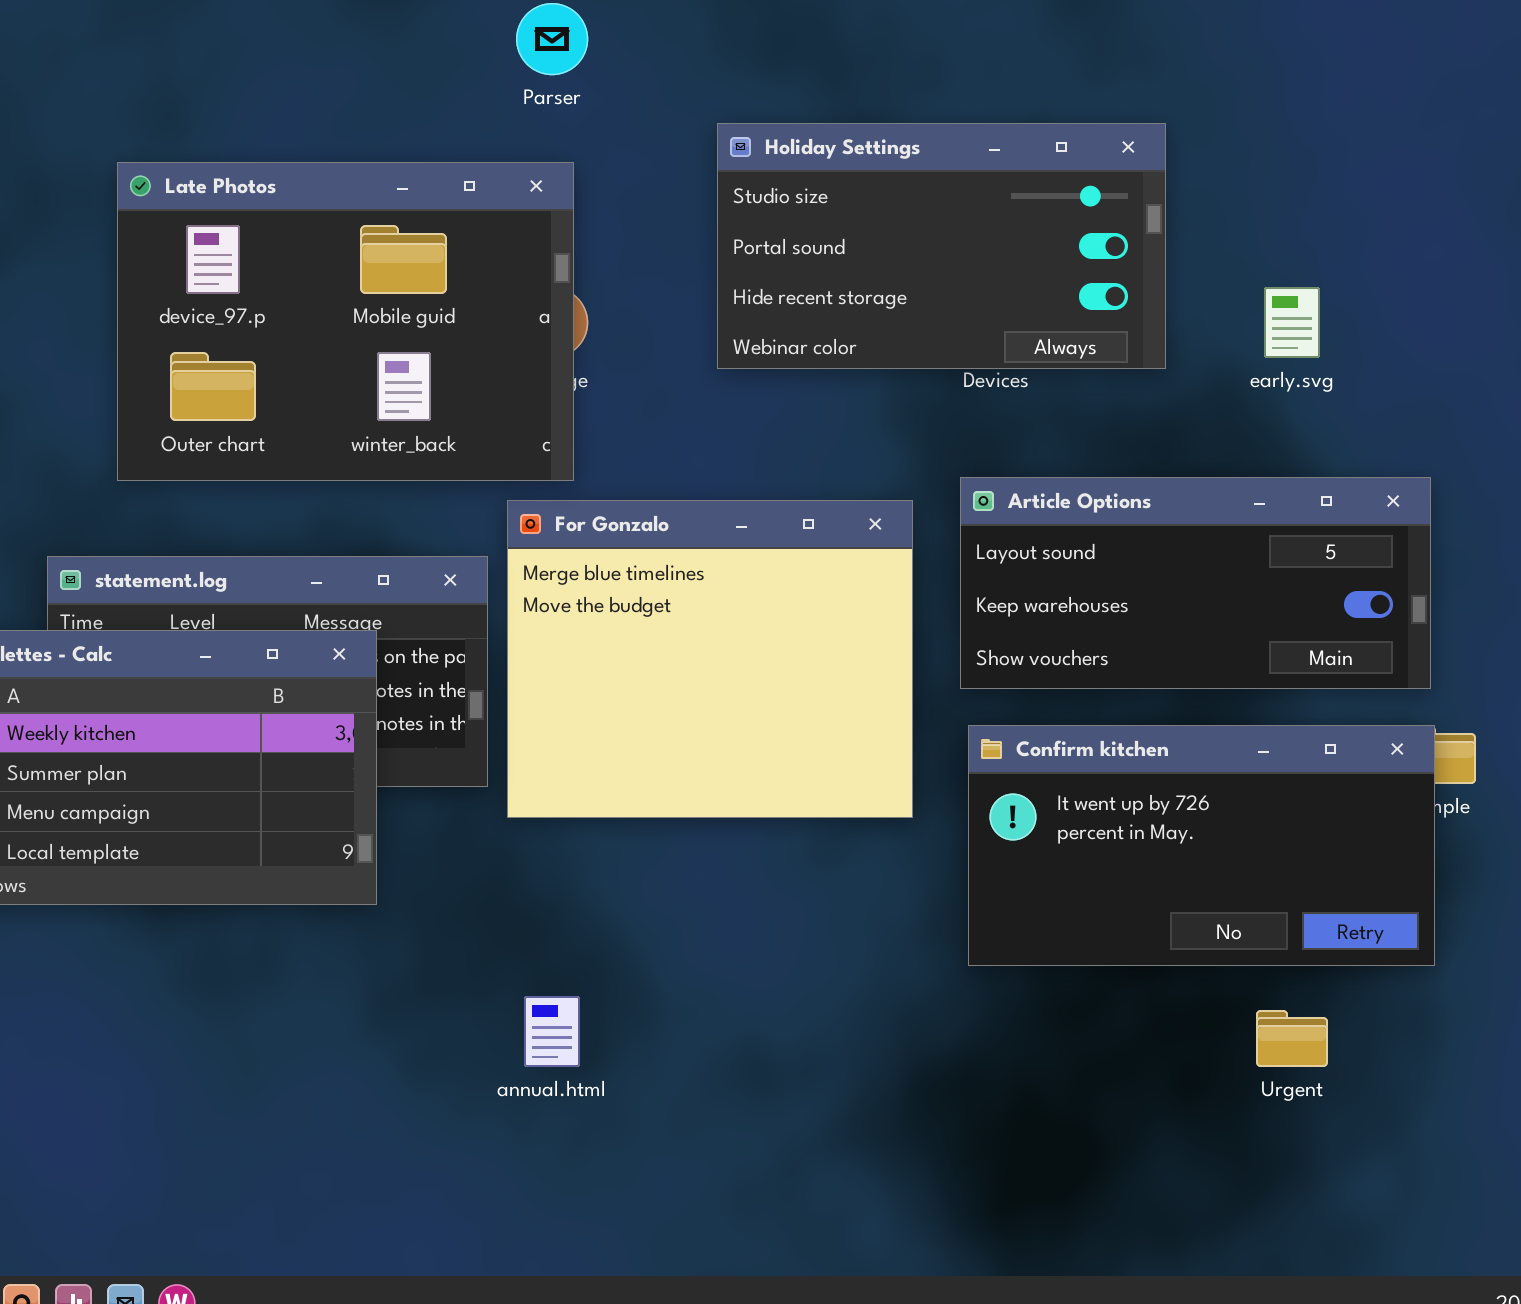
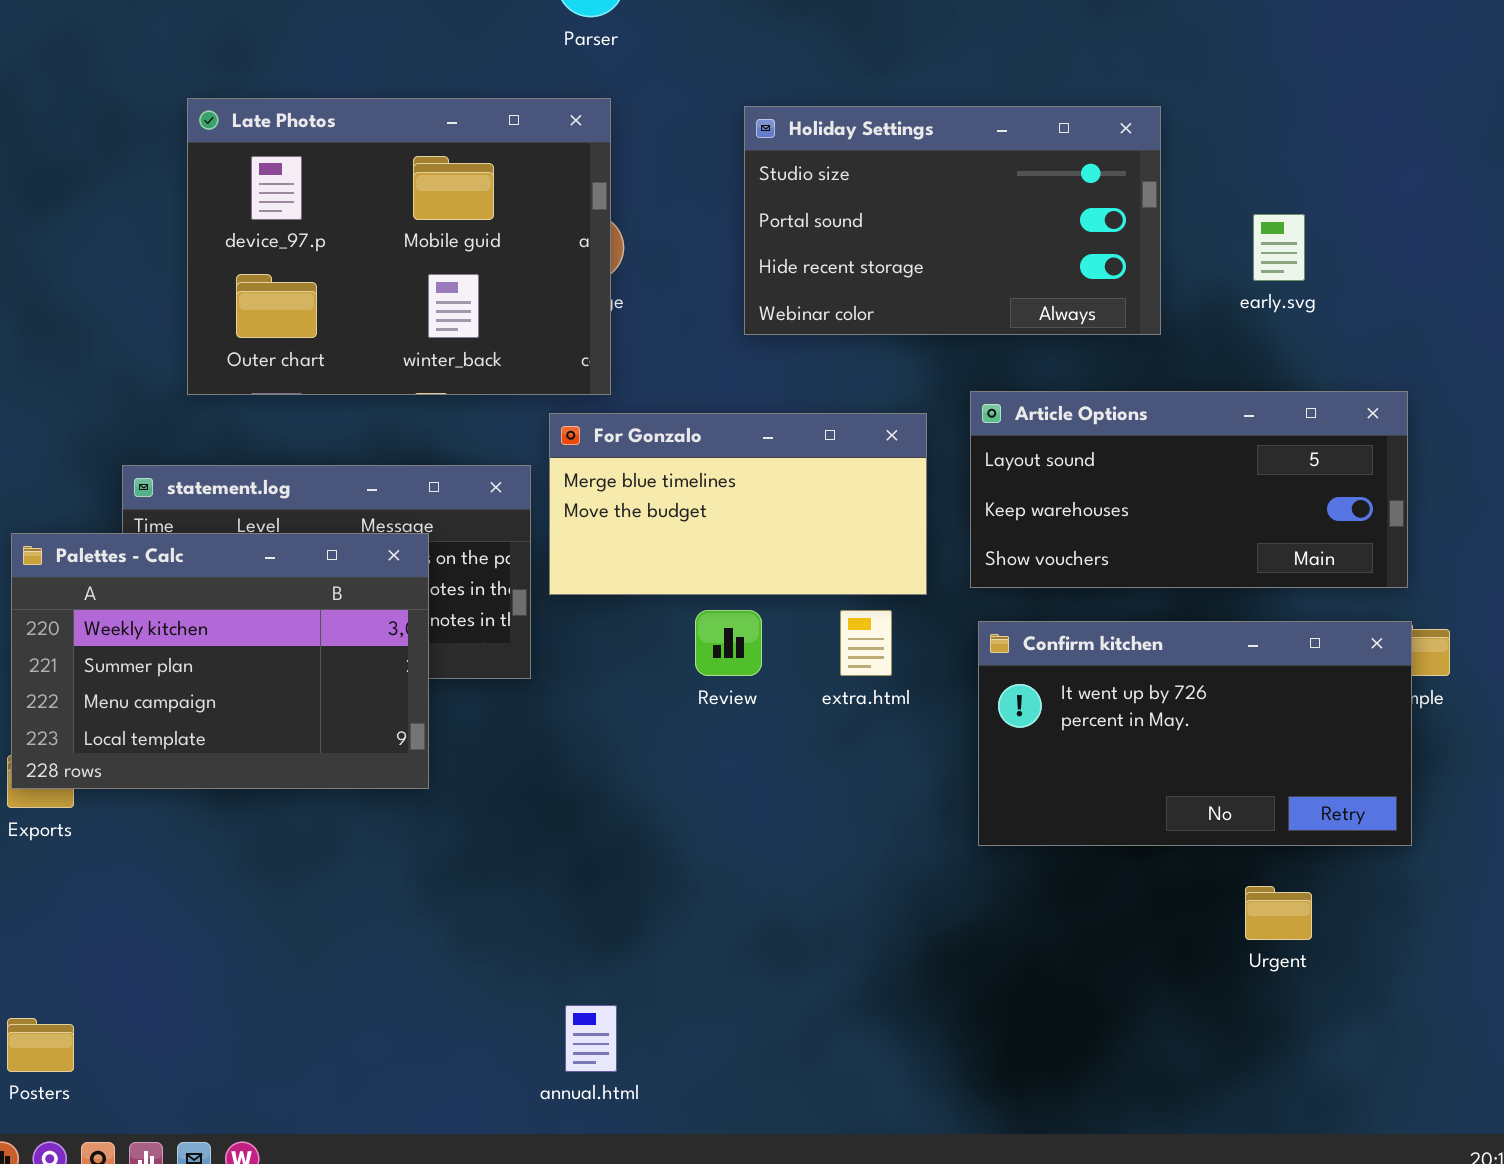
Holiday Settings: [717,123,1166,369] -> [744,106,1161,335], moved
For Gonzalo: [507,500,913,818] -> [549,413,927,595], resized
annual.html: [524,996,580,1067] -> [565,1005,617,1072], moved

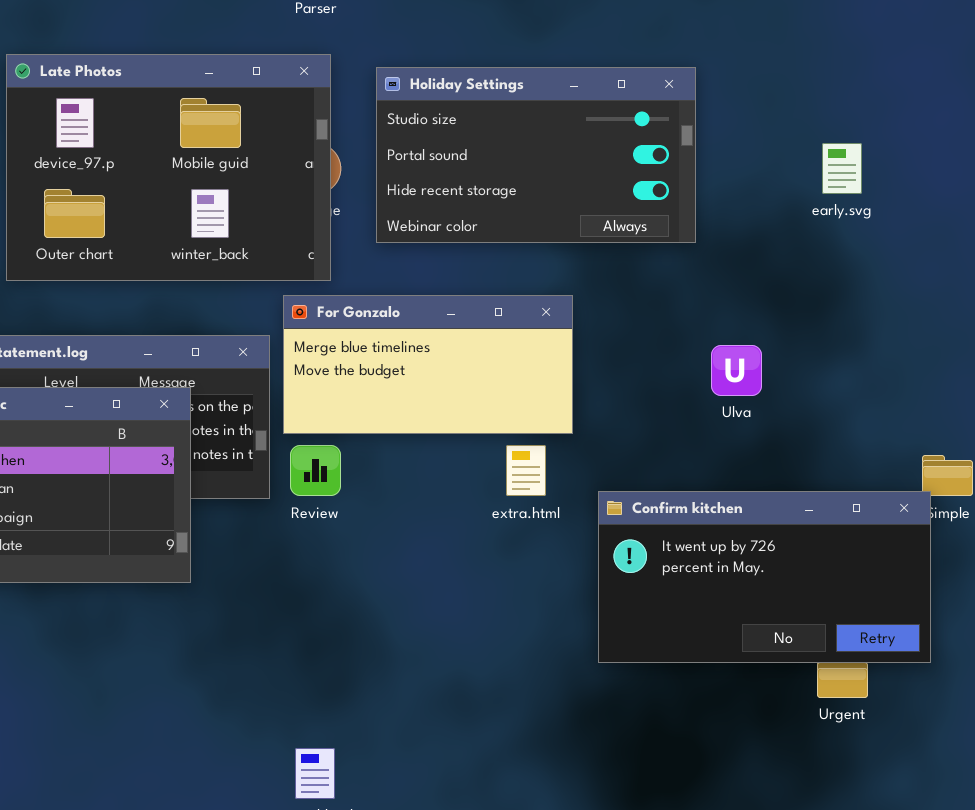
Holiday Settings: [744,106,1161,335] -> [376,67,696,243], moved
Article Options: [970,391,1408,588] -> none, closed
Review: [695,610,762,676] -> [290,445,341,496], moved
Confirm kitchen: [978,621,1412,846] -> [598,491,931,663], moved

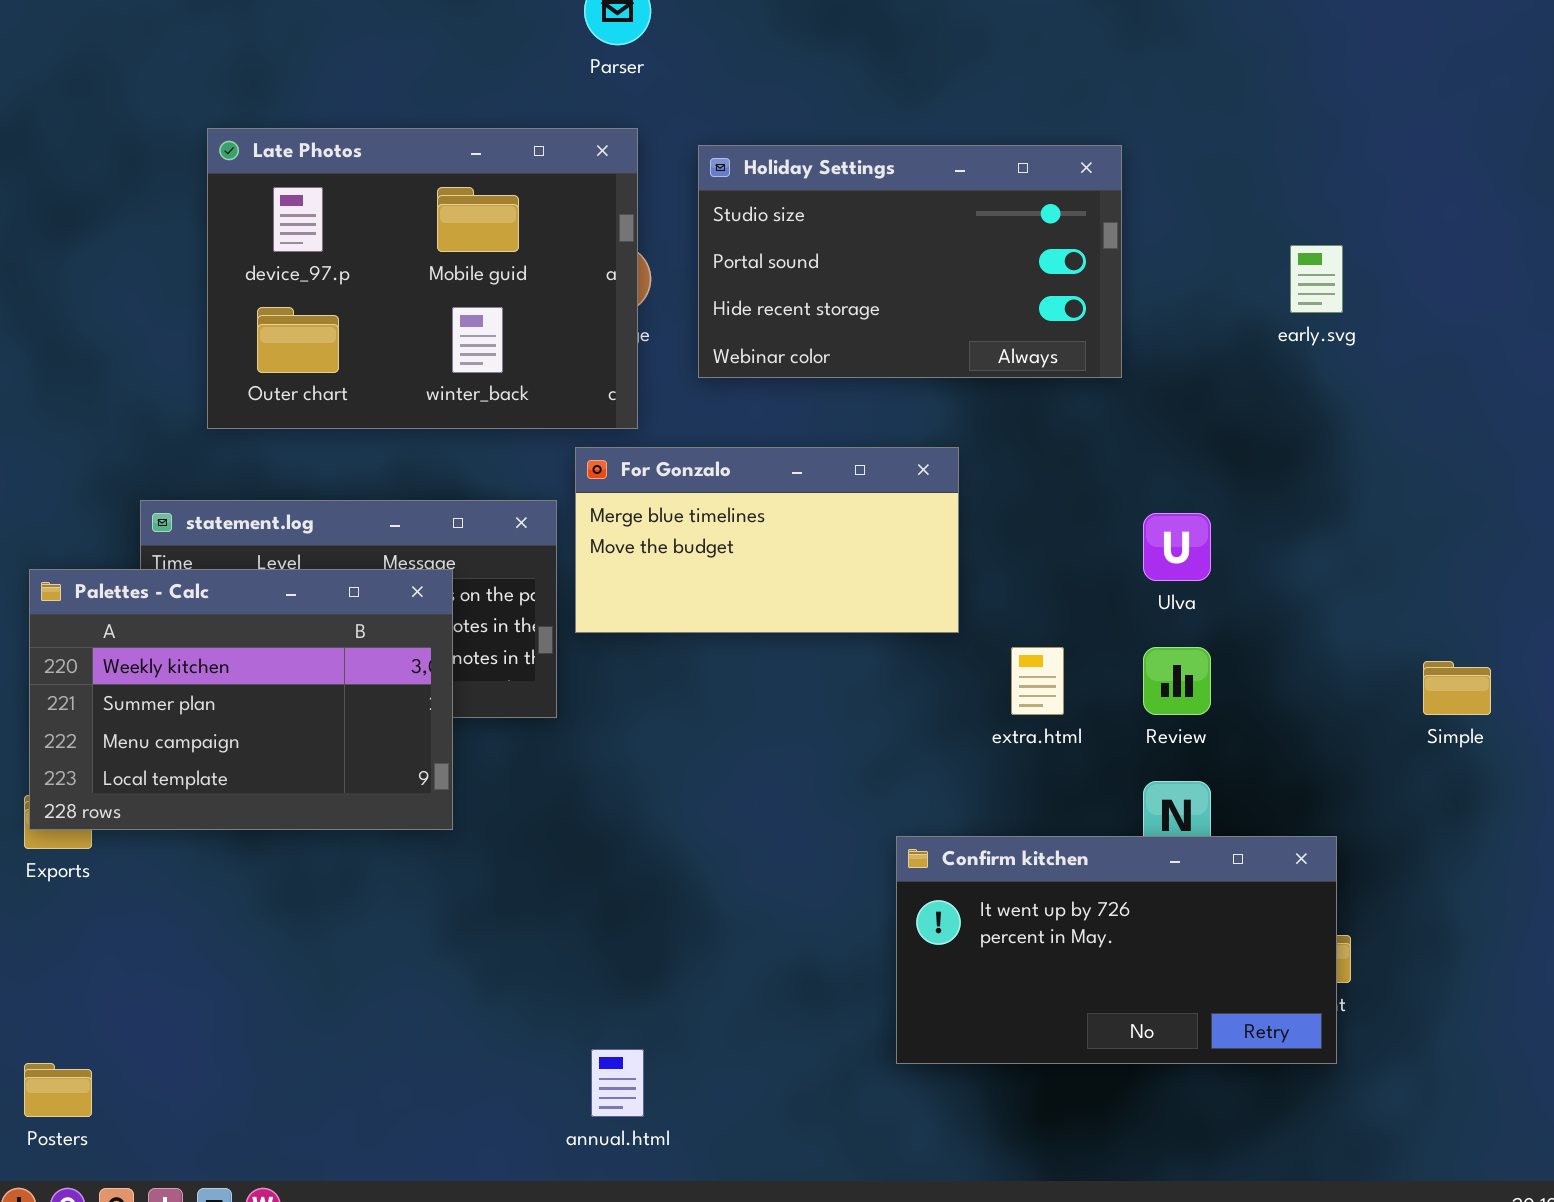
Review: [290,445,341,496] -> [1143,647,1211,715], moved
extra.html: [506,445,546,496] -> [1011,647,1064,715], moved
Confirm kitchen: [598,491,931,663] -> [896,836,1337,1064], moved

